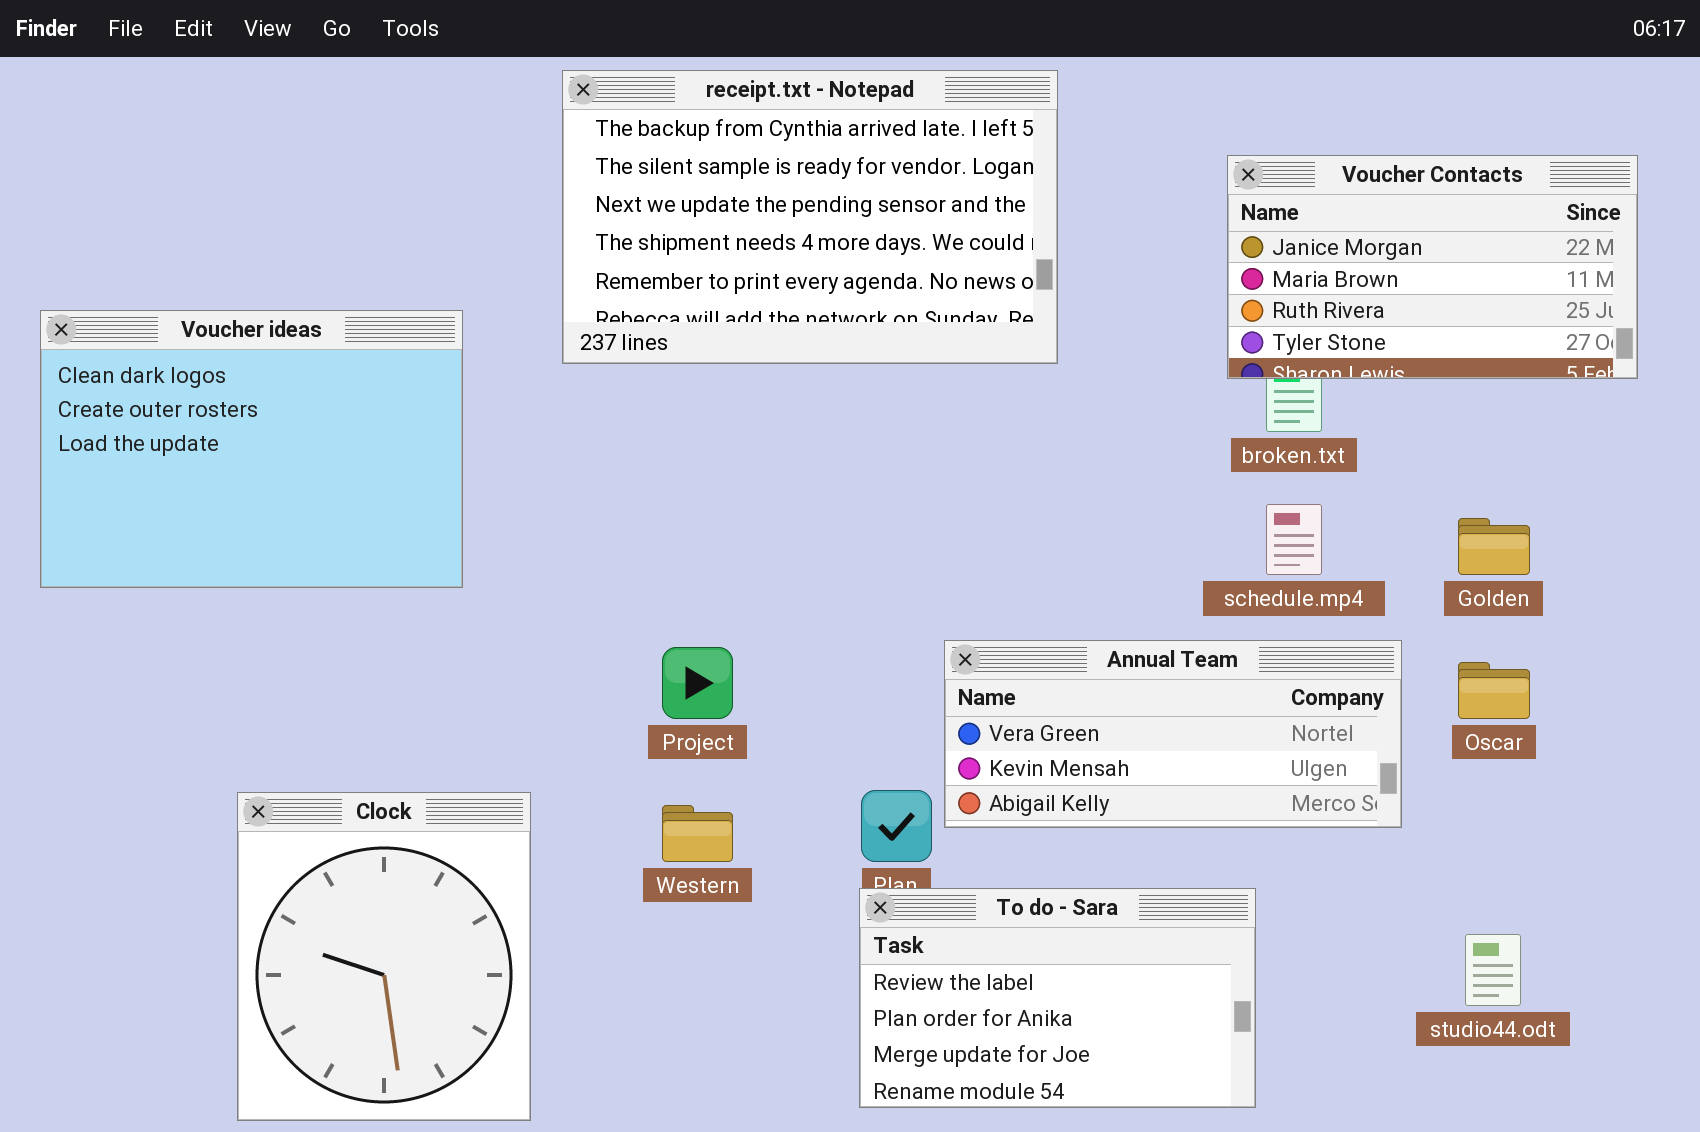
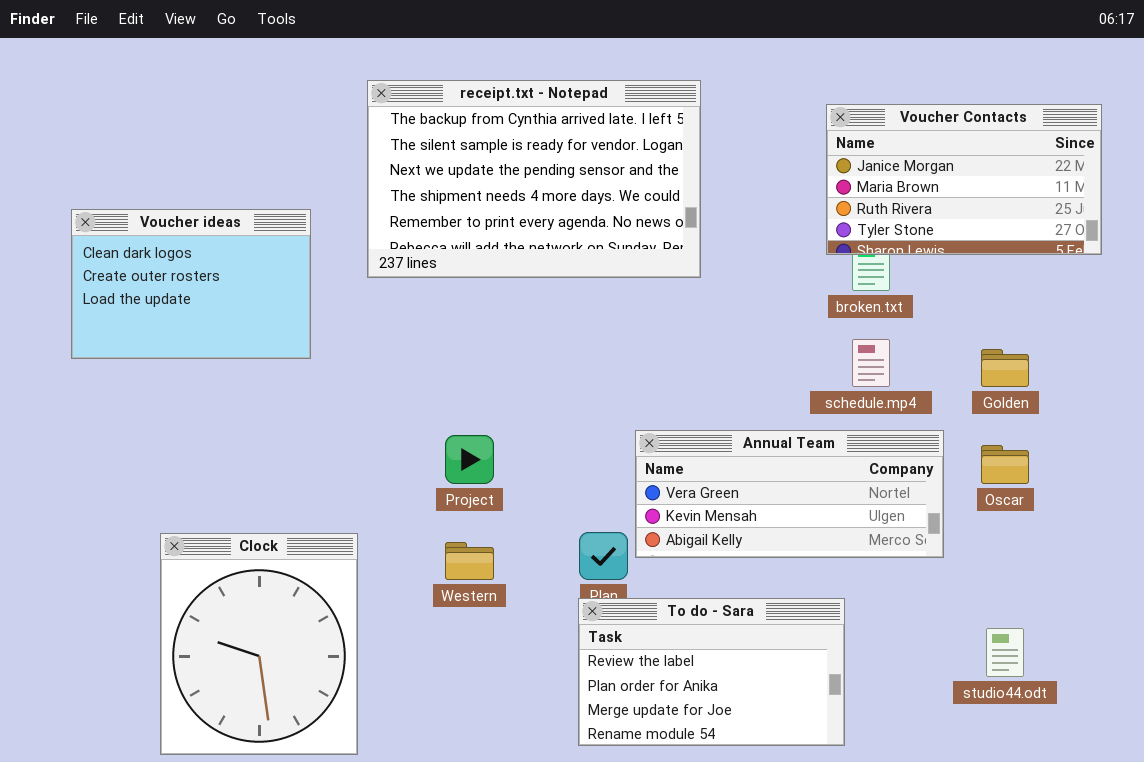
receipt.txt - Notepad: [562,70,1058,364] -> [367,80,701,278], moved
Voucher ideas: [40,310,463,588] -> [71,209,311,359], resized

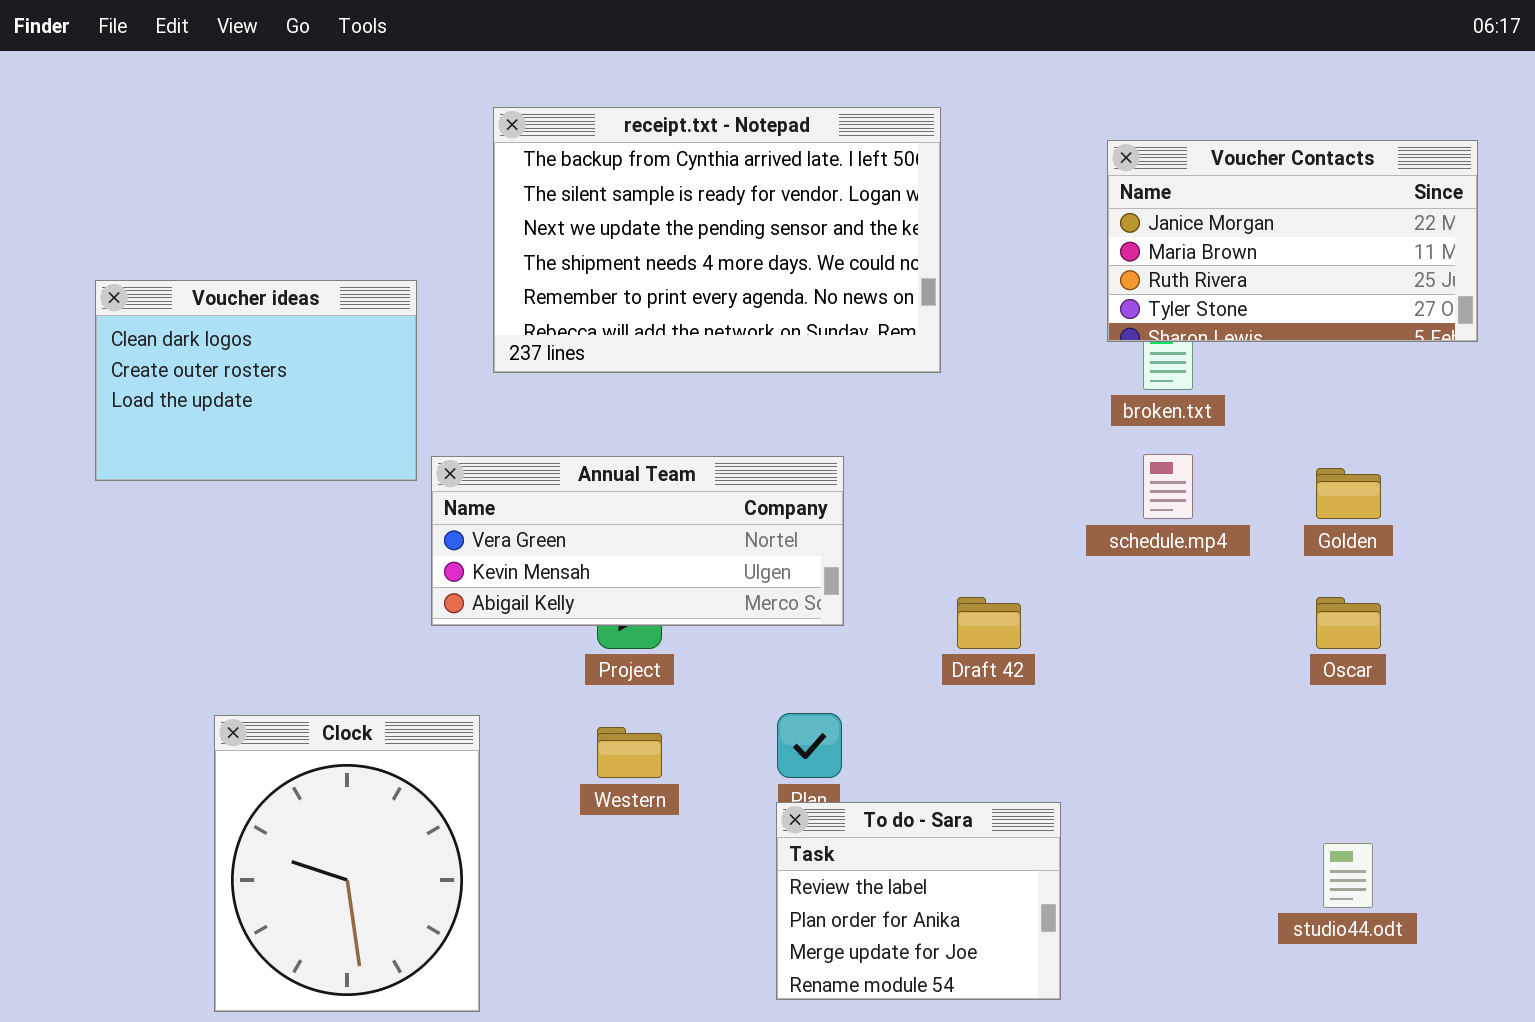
Annual Team: [635,430,944,558] -> [431,456,844,626], moved
To do - Sara: [578,598,845,746] -> [776,802,1061,1000], resized

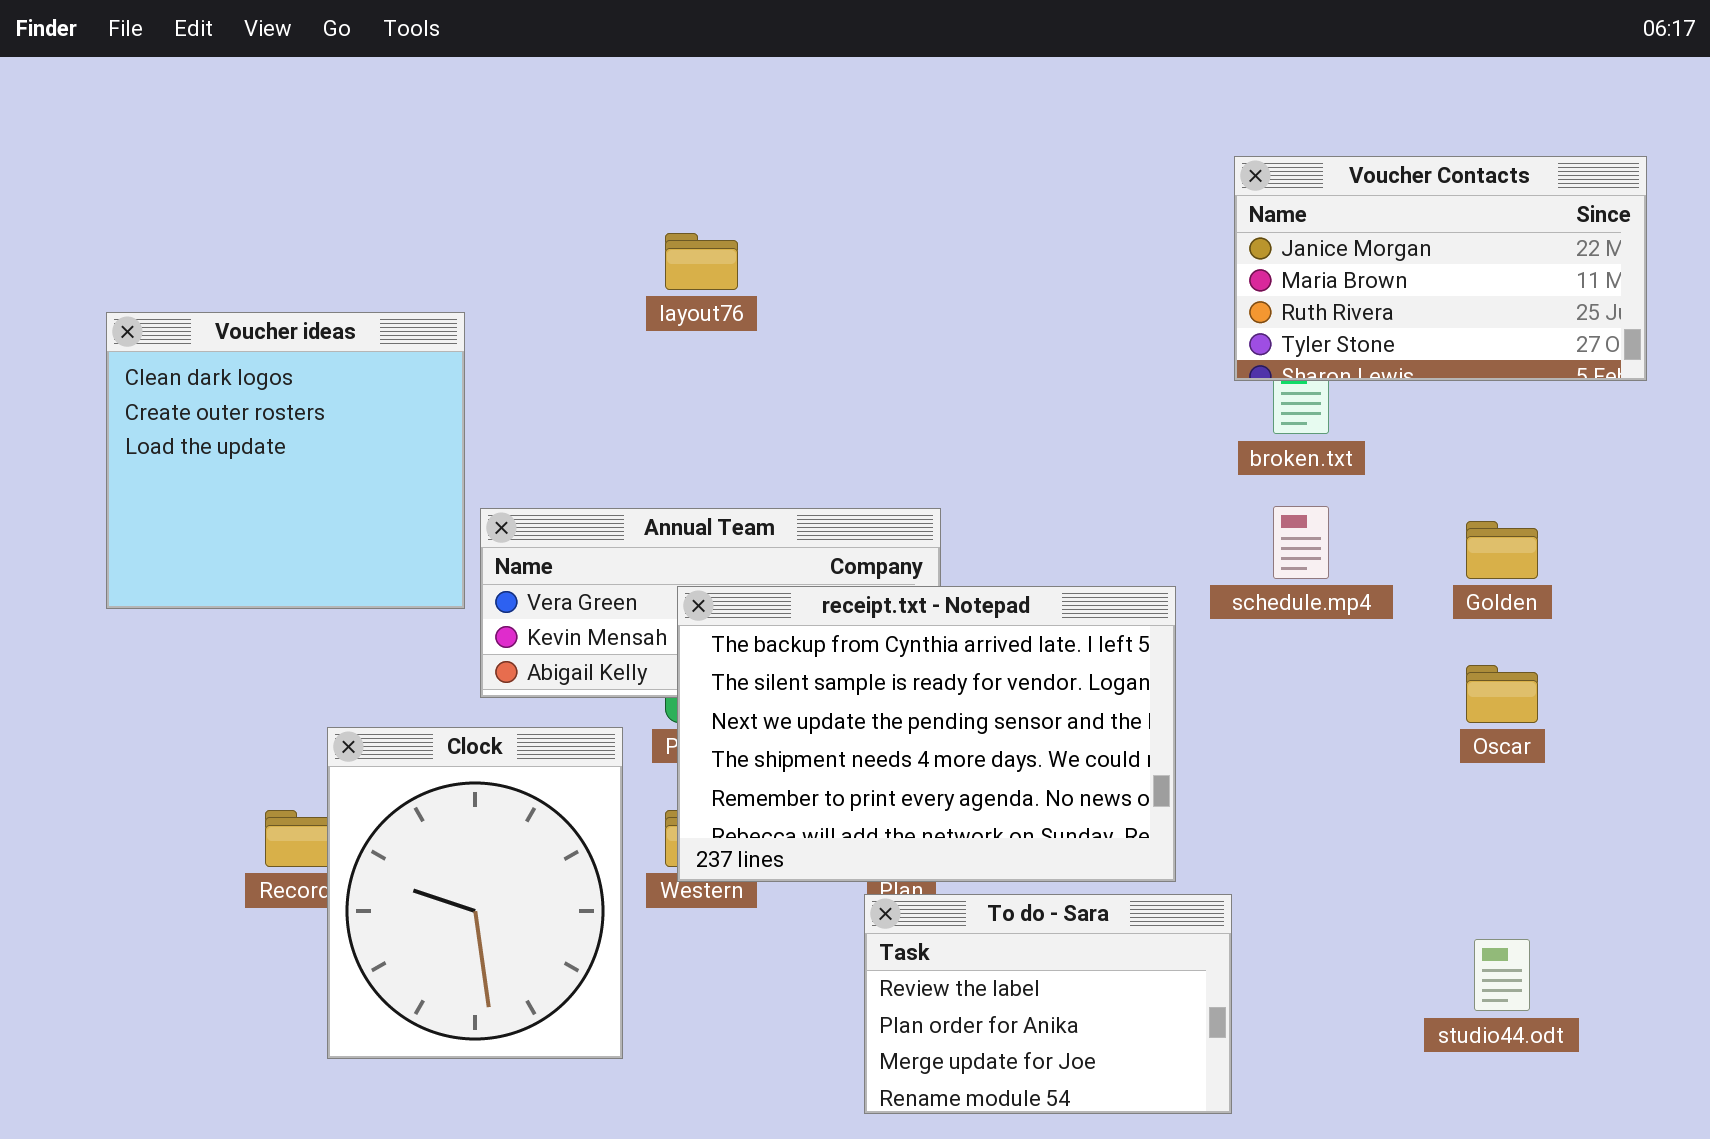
receipt.txt - Notepad: [493,107,941,373] -> [677,586,1176,882], moved
Voucher ideas: [95,280,417,481] -> [106,312,465,609], resized
Clock: [214,715,480,1012] -> [327,727,623,1059], moved
To do - Sara: [776,802,1061,1000] -> [864,894,1232,1114], resized

